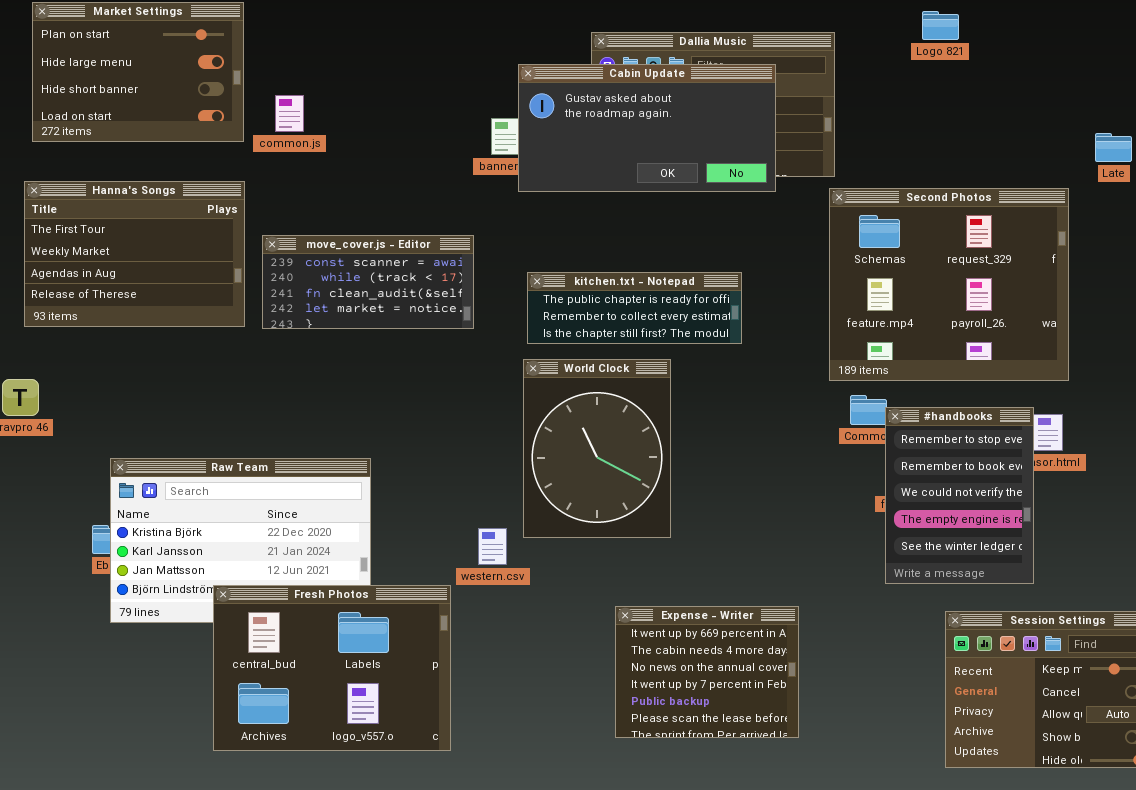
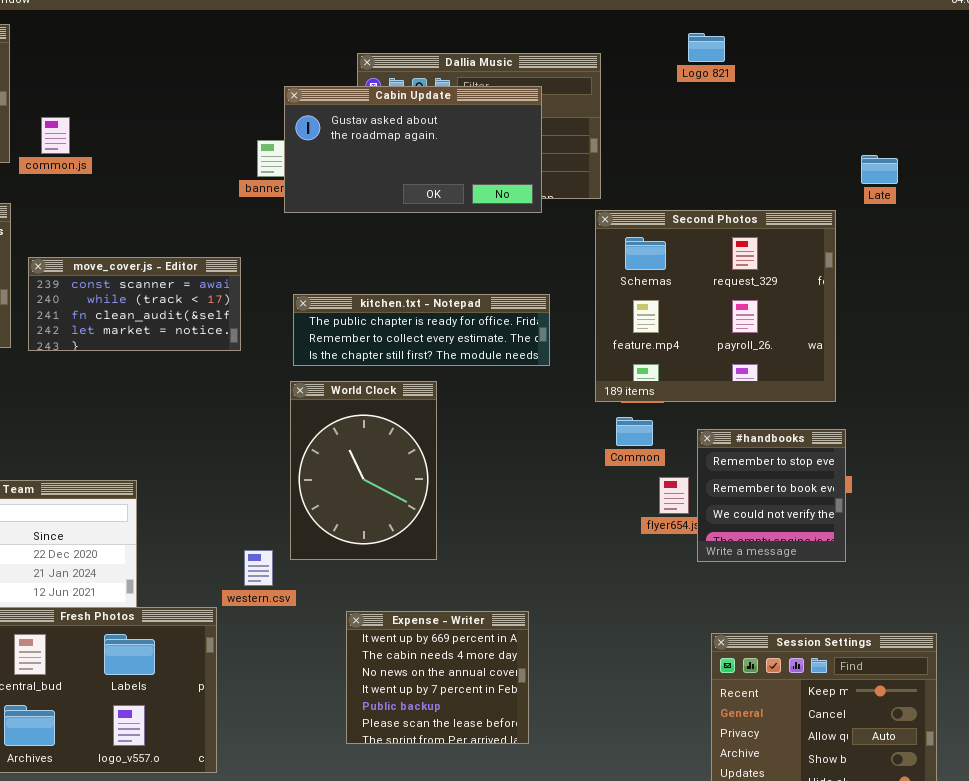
kitchen.txt - Notepad: [527,272,742,344] -> [293,294,550,366], resized
#handbooks: [885,407,1034,584] -> [697,429,846,562], moved, resized
Expense - Writer: [615,606,799,738] -> [346,611,529,744], moved

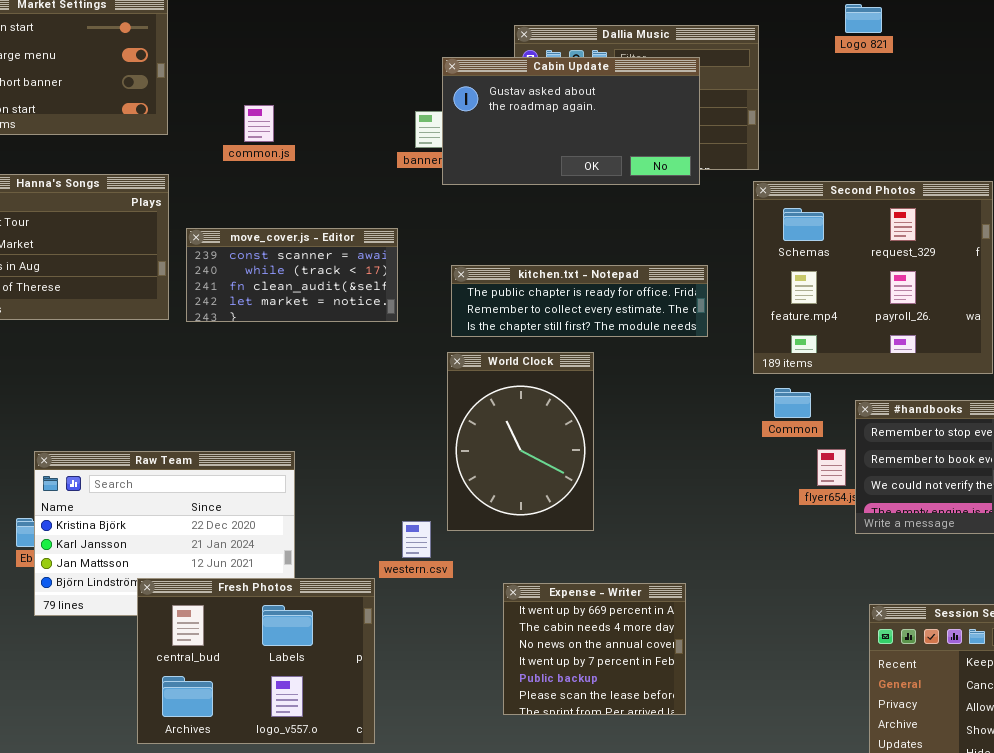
common.js: [41,117,70,154] -> [244,105,274,142], moved

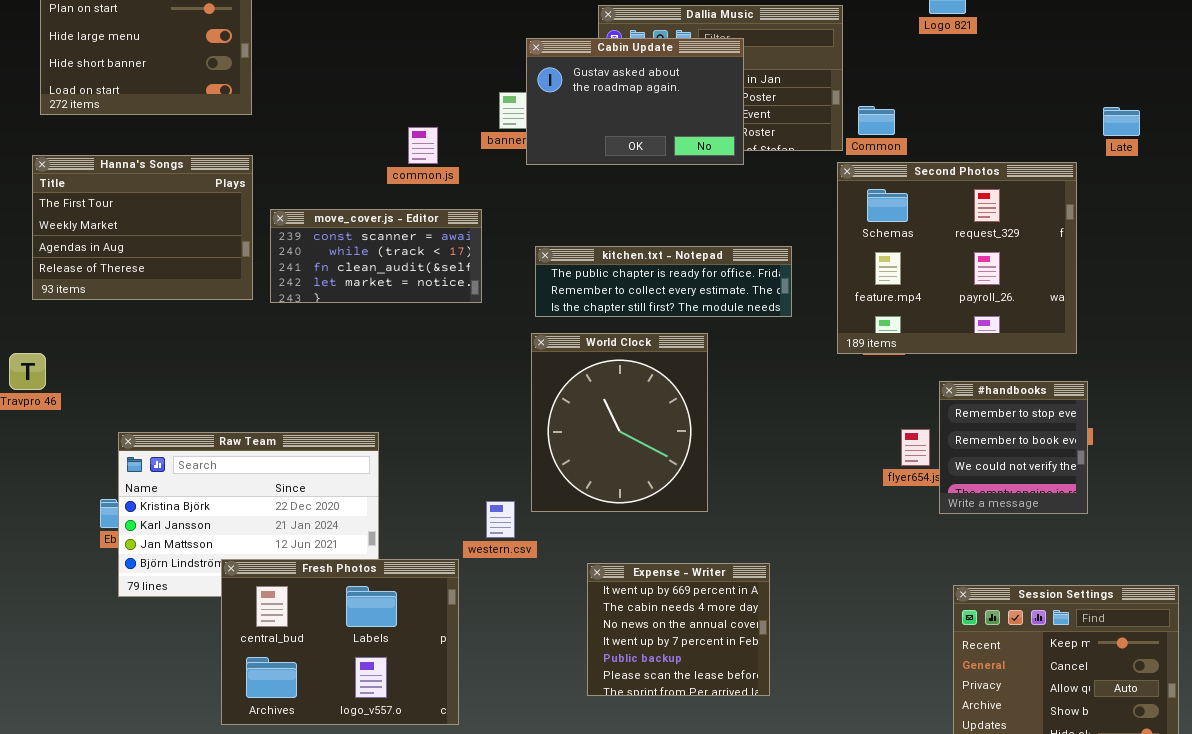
Cabin Update: [442,57,700,185] -> [526,38,744,165], resized
common.js: [244,105,274,142] -> [408,127,438,164], moved
World Clock: [447,352,594,531] -> [531,333,708,512], resized
Common: [774,388,811,418] -> [858,106,895,135], moved

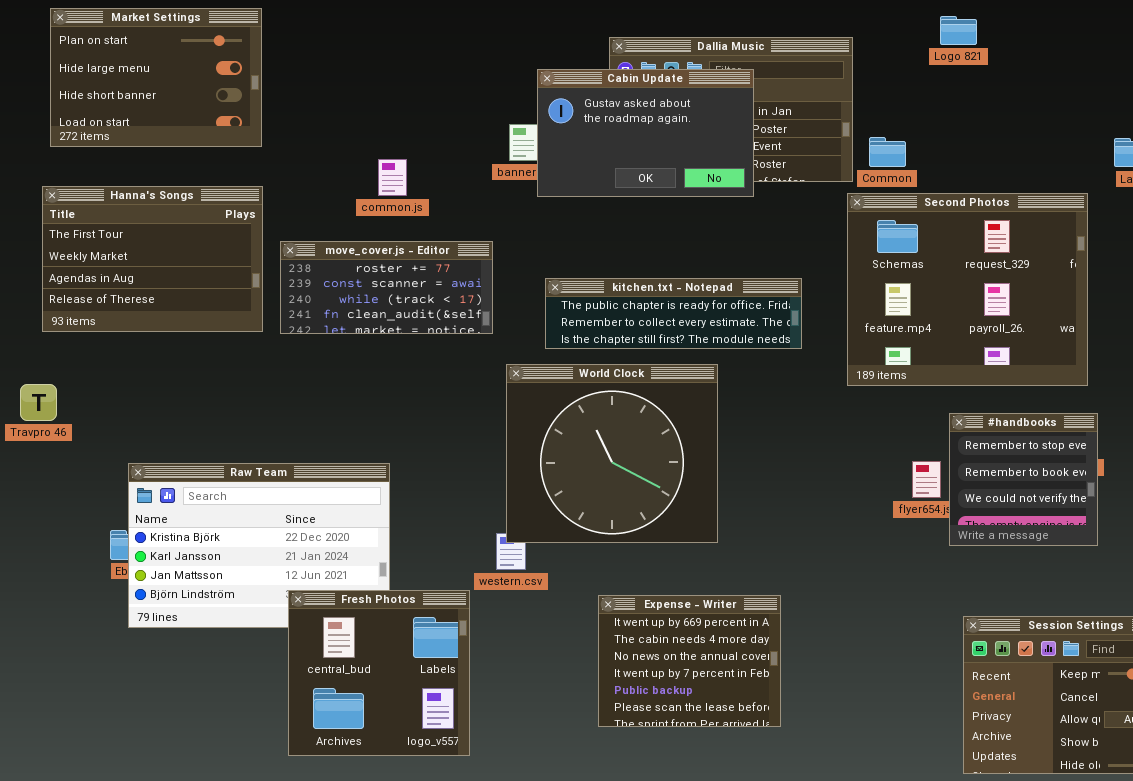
common.js: [408,127,438,164] -> [378,159,407,196], moved
move_cover.js - Editor: [270,209,482,303] -> [280,241,493,334], scrolled up 1 row
World Clock: [531,333,708,512] -> [506,364,718,543], resized
Fresh Photos: [221,559,459,725] -> [288,590,470,756], resized

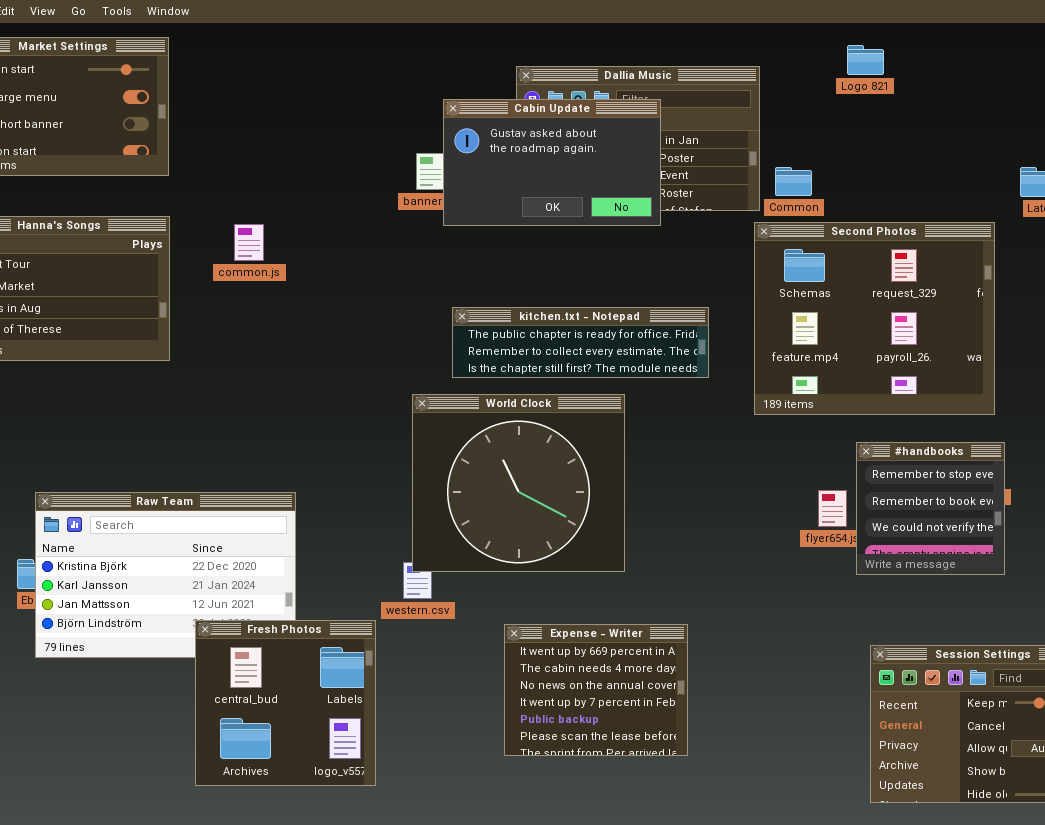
common.js: [378,159,407,196] -> [234,224,264,261], moved
move_cover.js - Editor: [280,241,493,334] -> none, closed

